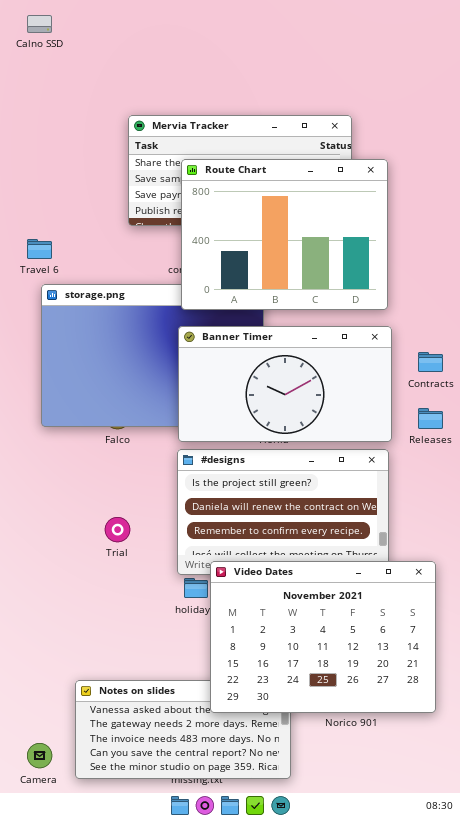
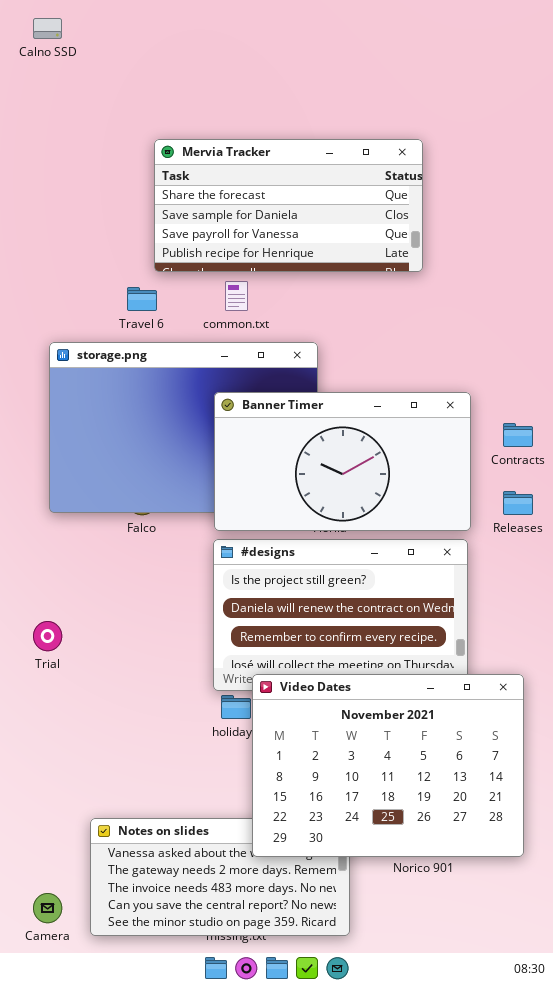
Route Chart: [181,159,388,310] -> none, closed
Travel 6: [27,239,52,259] -> [127,287,157,311], moved
Trial: [105,517,130,542] -> [33,621,62,651], moved

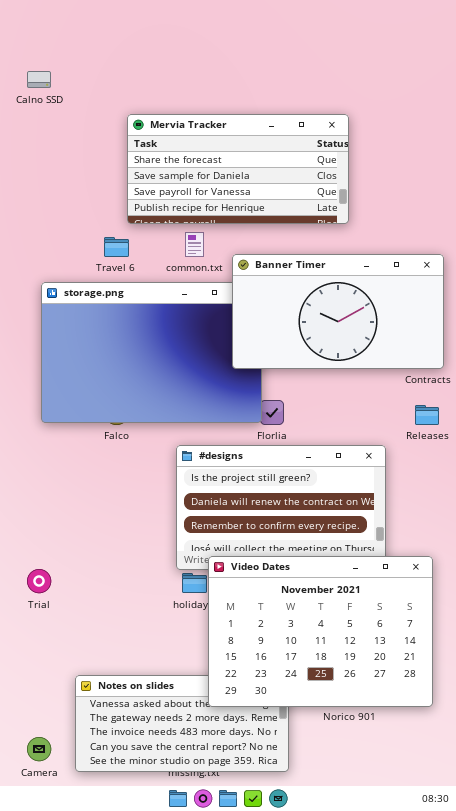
Calno SSD: [33,18,62,39] -> [27,71,51,88], moved
Banner Timer: [214,392,471,531] -> [232,254,444,369], moved
Trial: [33,621,62,651] -> [27,569,51,593], moved

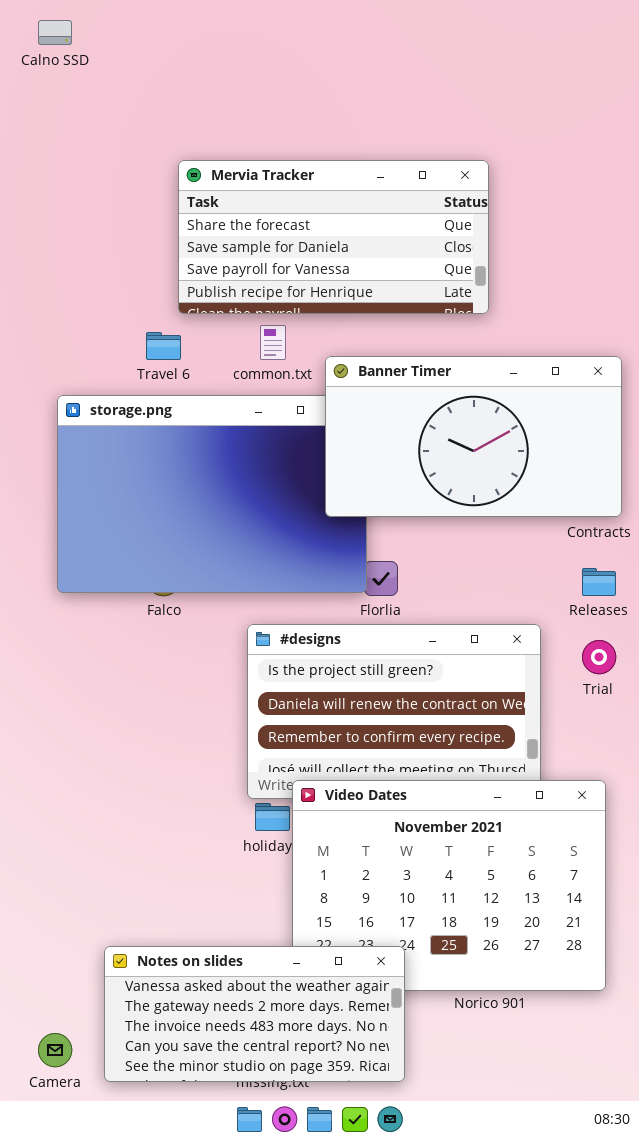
Calno SSD: [27,71,51,88] -> [38,20,72,45], moved
Trial: [27,569,51,593] -> [582,640,616,674], moved
Notes on slides: [75,675,289,772] -> [104,946,405,1082], raised

